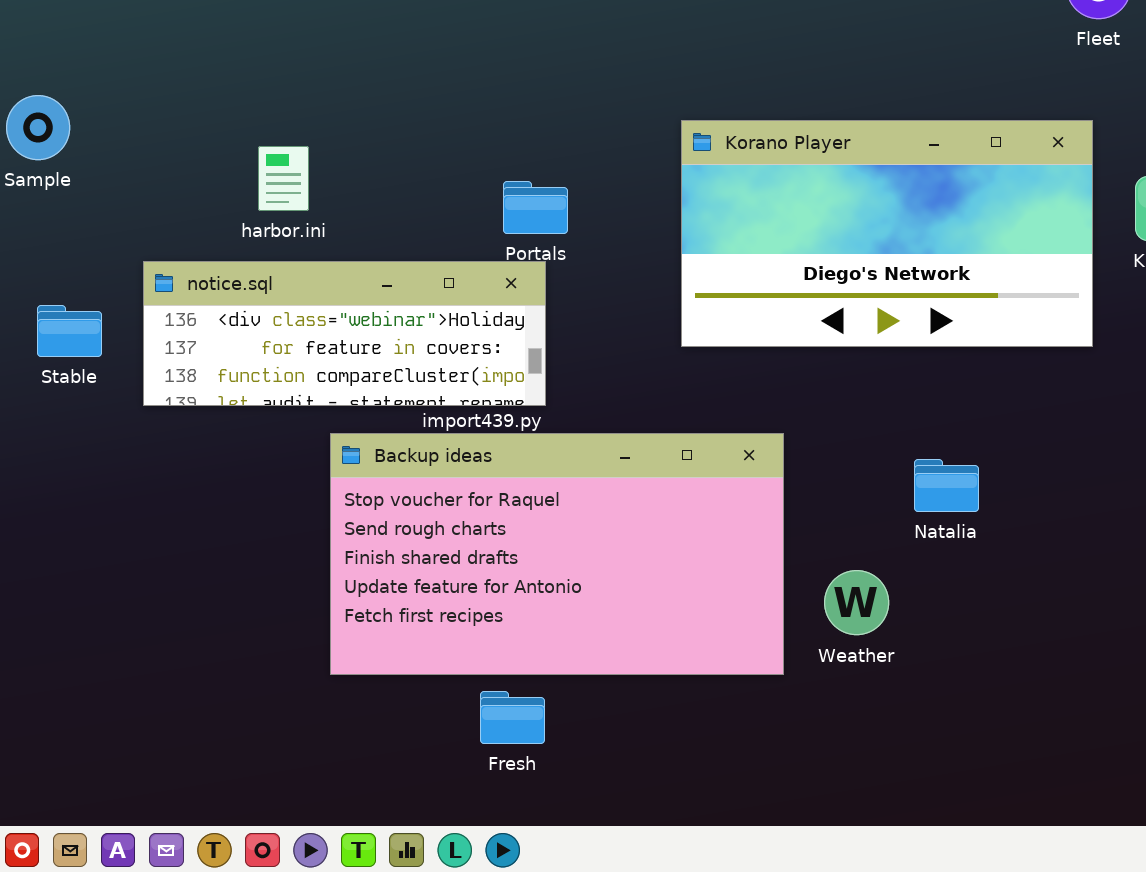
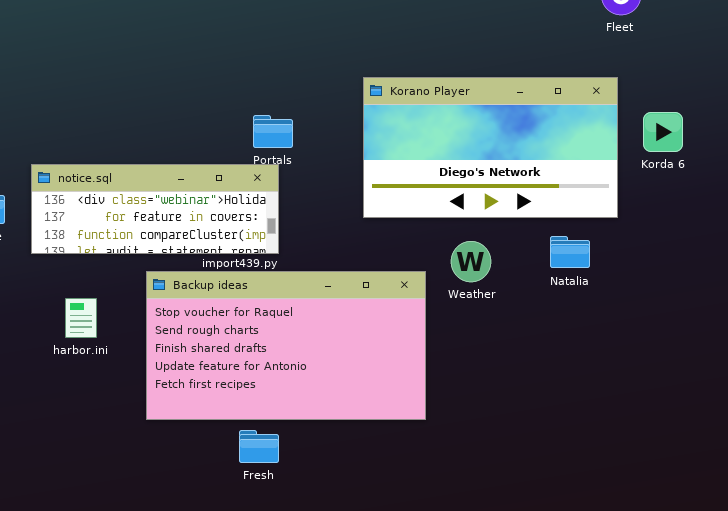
harbor.ini: [258,146,309,211] -> [65,298,97,338], moved
Natalia: [914,459,979,512] -> [550,236,590,268], moved
Weather: [824,570,889,635] -> [451,241,491,282], moved

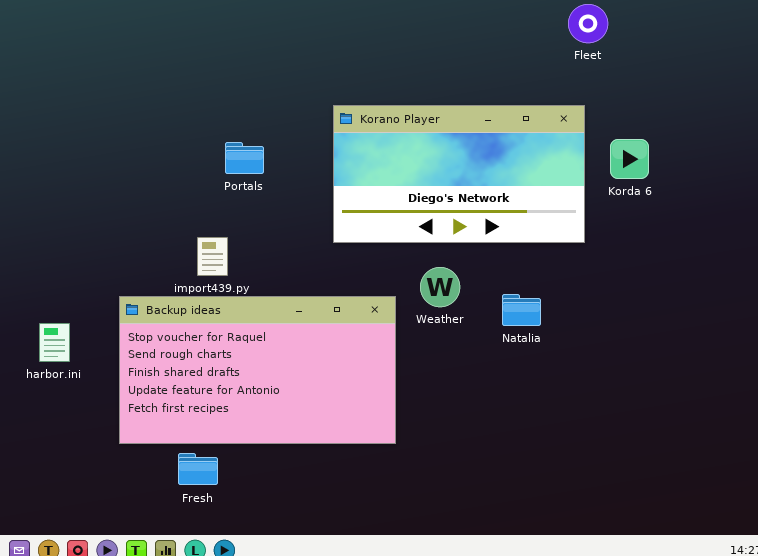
notice.sql: [31,164,279,254] -> none, closed
Natalia: [550,236,590,268] -> [502,294,541,326], moved
Fresh: [239,430,279,463] -> [178,453,218,485], moved

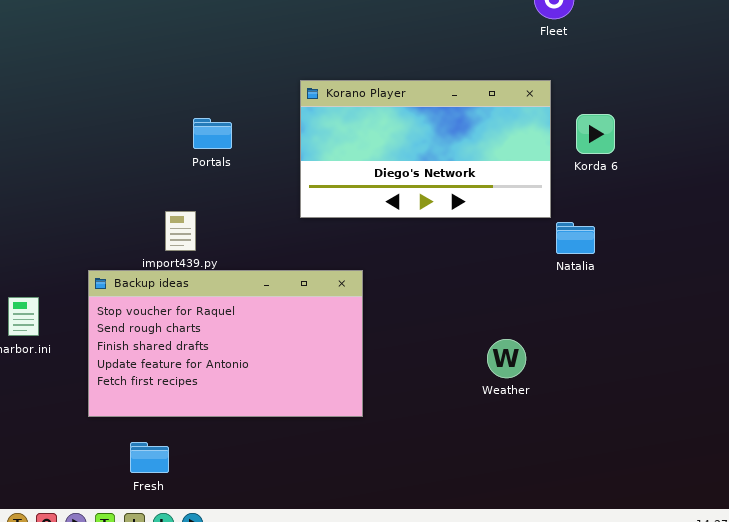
Weather: [420,267,460,307] -> [487,339,526,378], moved
Natalia: [502,294,541,326] -> [556,222,595,254], moved
Fresh: [178,453,218,485] -> [130,442,169,473], moved

